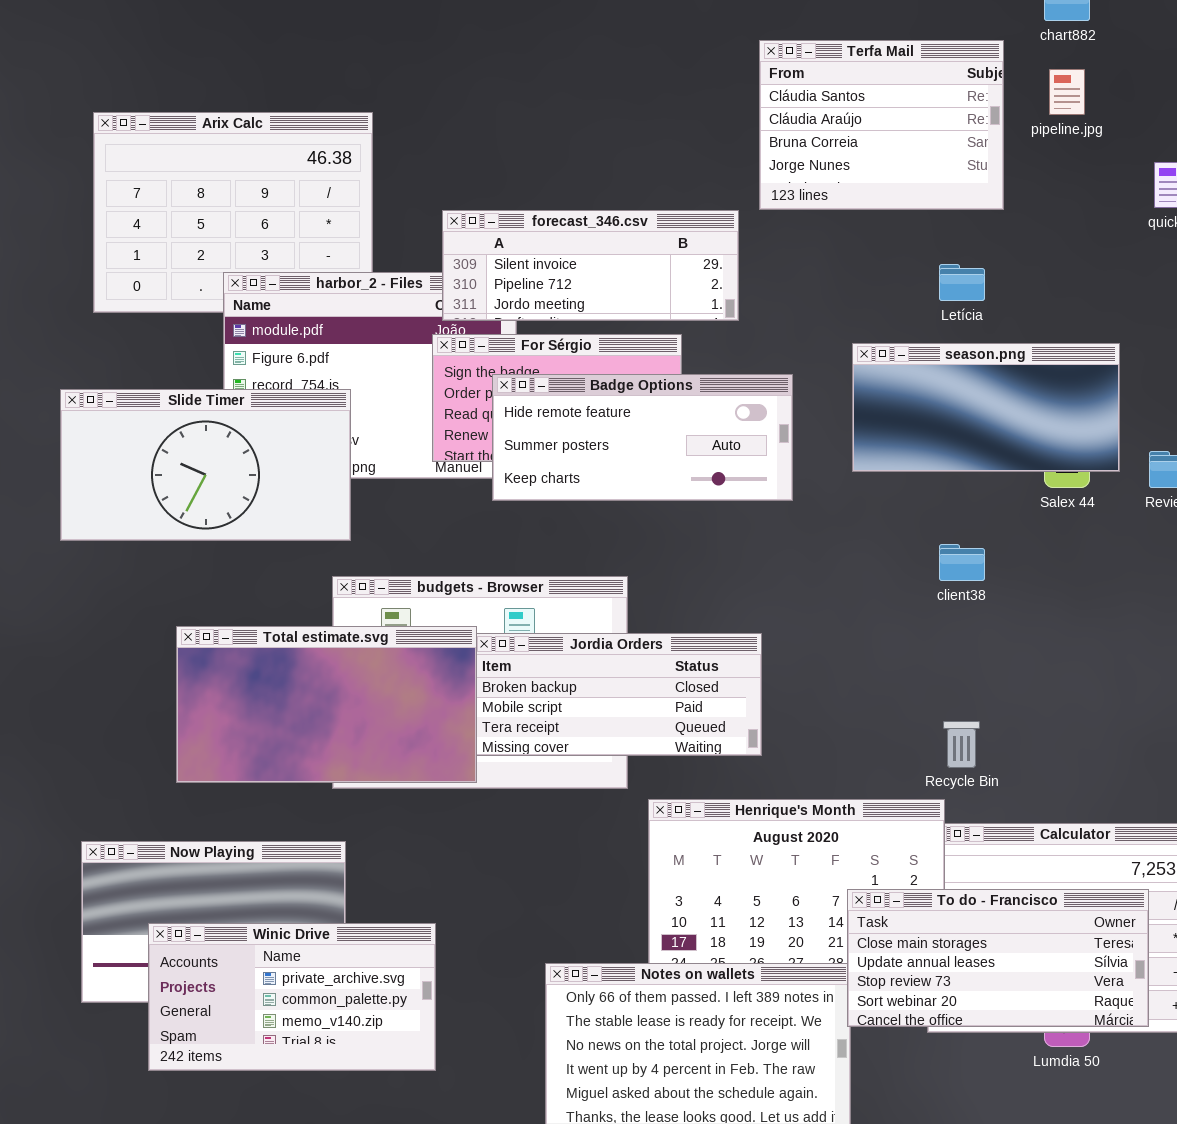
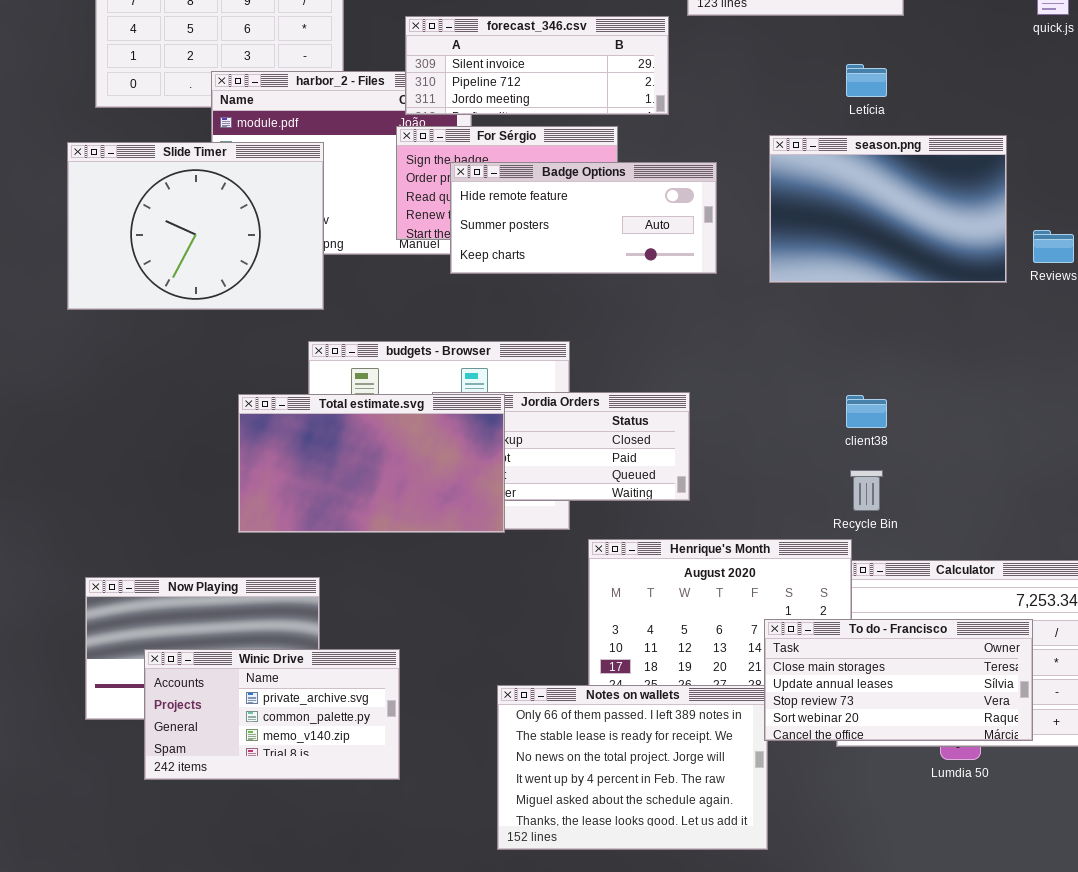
season.png: [852,343,1120,472] -> [769,135,1007,283], resized
Slide Timer: [60,389,351,541] -> [67,142,324,310], resized
client38: [939,544,985,581] -> [846,395,887,428], moved
Total estimate.svg: [176,626,477,783] -> [238,394,505,533], moved

